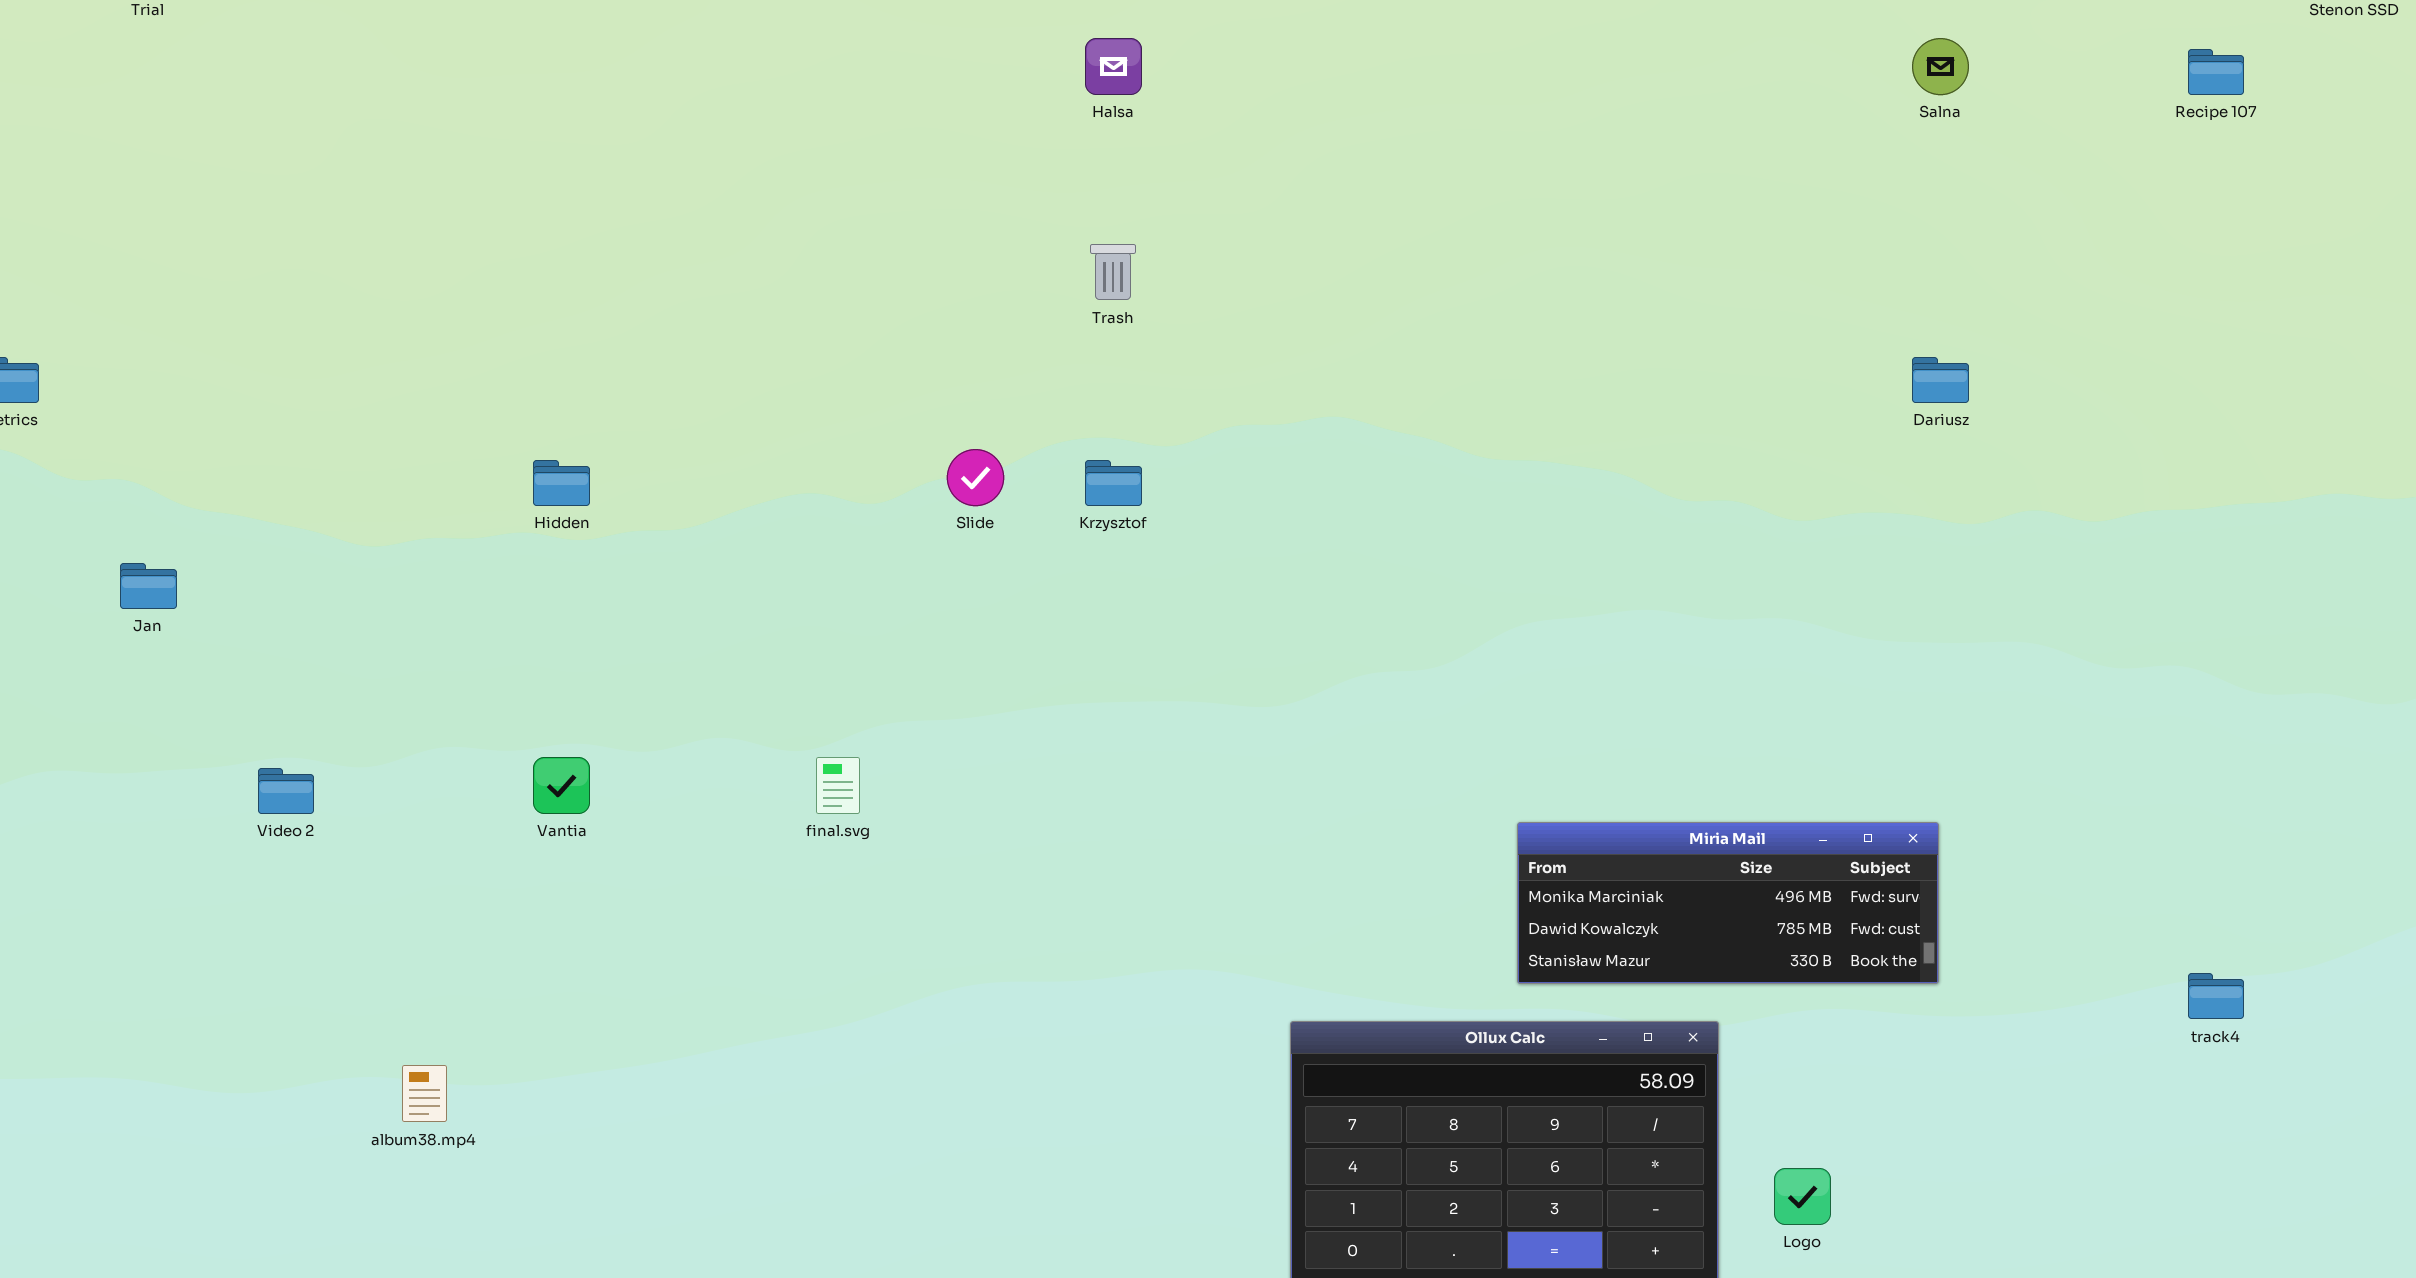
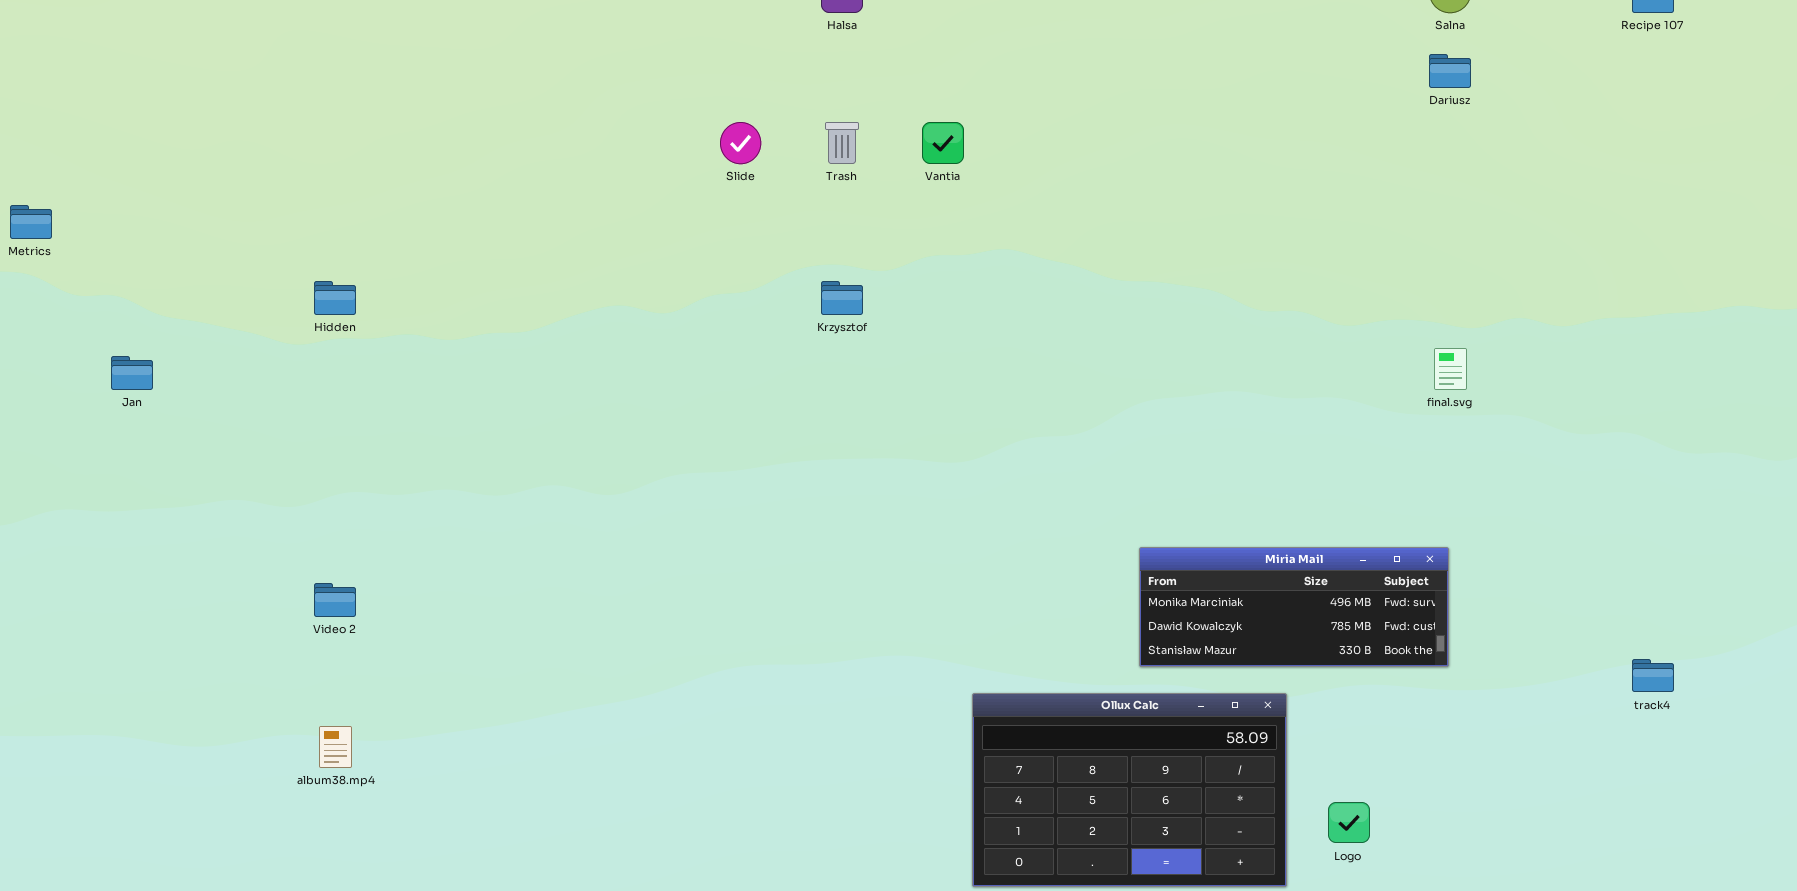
Dariusz: [1912,357,1969,403] -> [1429,54,1471,88], moved
Slide: [947,449,1004,506] -> [720,122,761,164], moved
Hidden: [533,460,590,506] -> [314,281,356,315], moved
Vantia: [533,757,590,814] -> [922,122,964,164], moved
final.svg: [816,757,860,814] -> [1434,348,1467,390], moved
Video 2: [258,768,314,814] -> [314,583,356,617], moved

